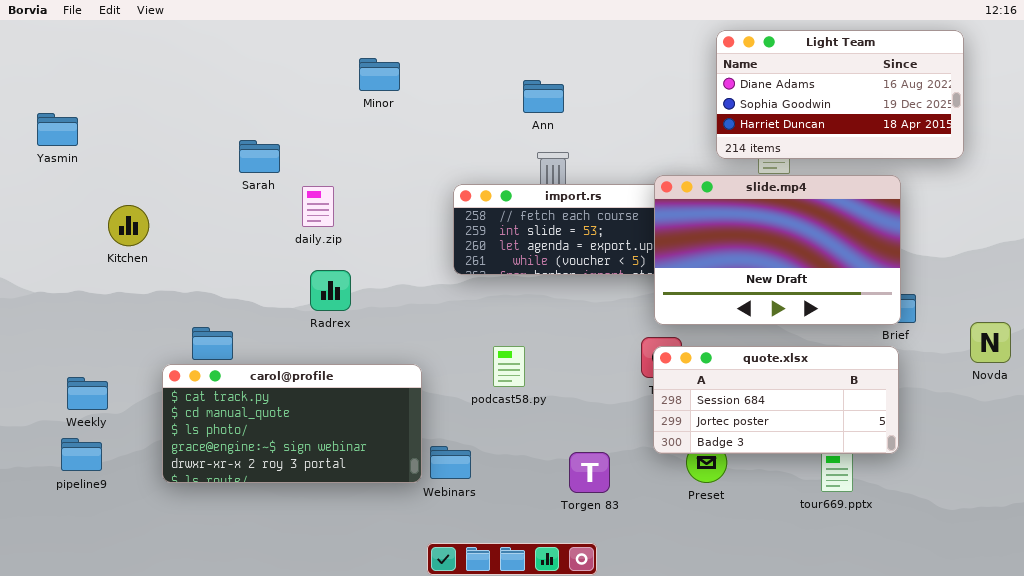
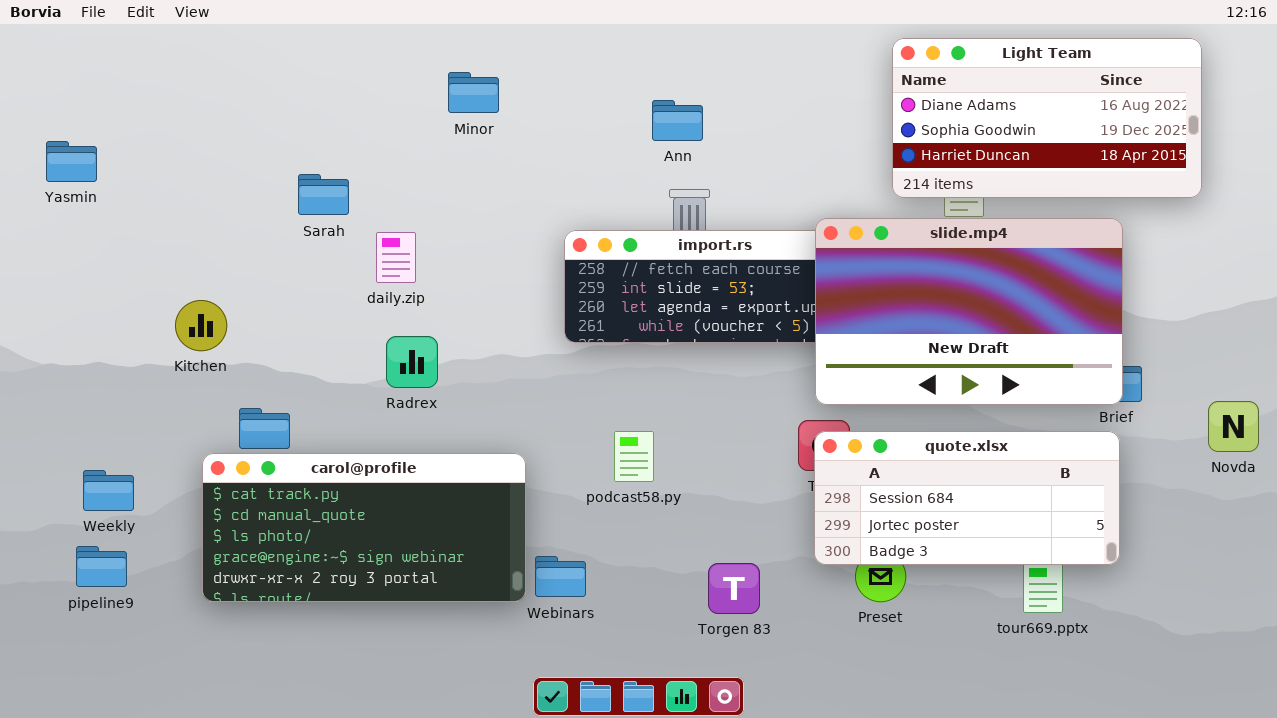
Kitchen: [108,205,149,246] -> [175,300,227,351], moved

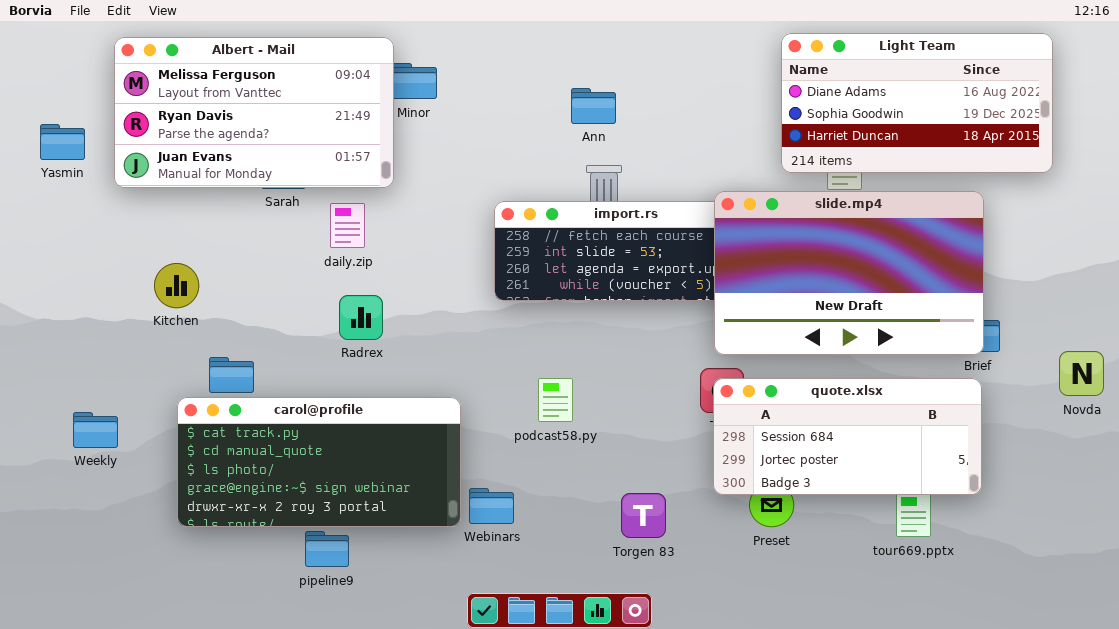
Albert - Mail: none -> [114,37,394,188], opened
pipeline9: [76,546,127,587] -> [305,531,349,567], moved

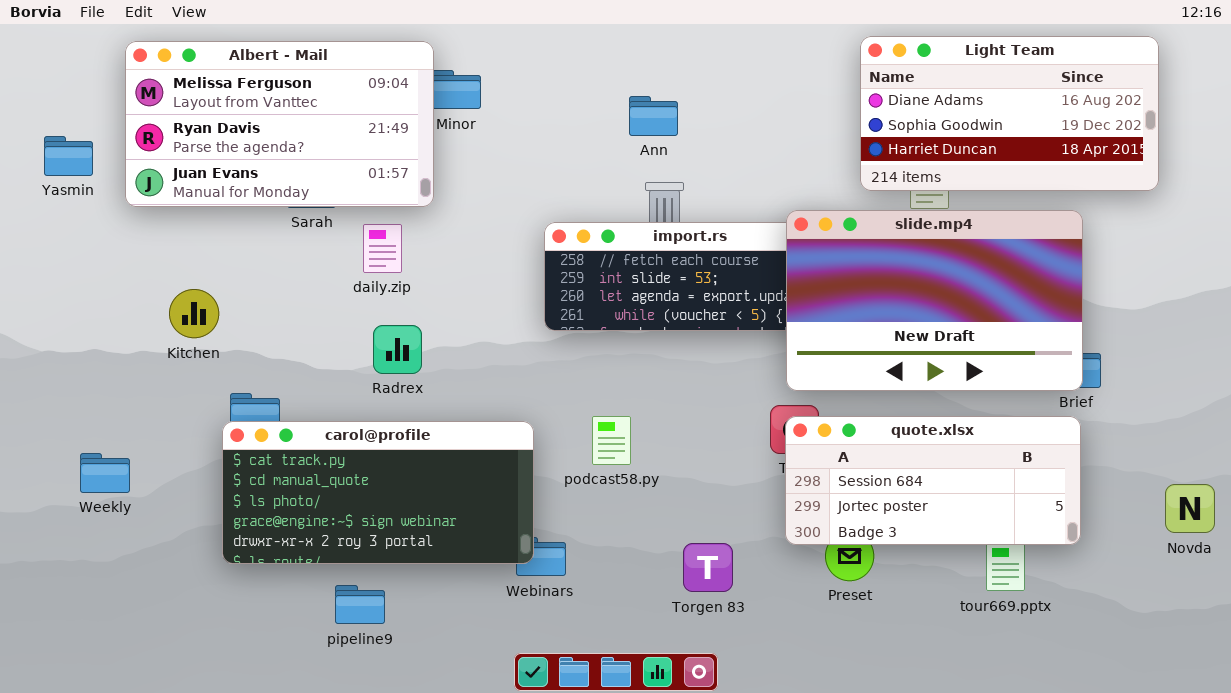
Novda: [1059,351,1104,396] -> [1165,484,1215,533], moved
carol@profile: [177,397,461,527] -> [222,421,534,564], moved

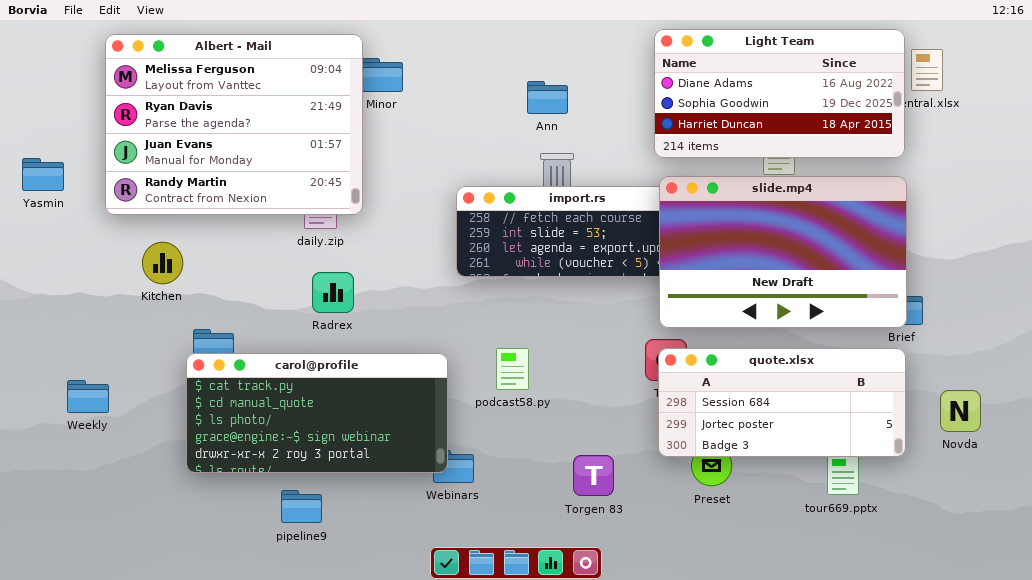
Light Team: [860,36,1159,191] -> [654,29,905,158], moved
Albert - Mail: [125,41,434,207] -> [105,34,363,215], resized
Yasmin: [44,136,93,176] -> [22,158,64,191], moved
Novda: [1165,484,1215,533] -> [940,390,981,432], moved

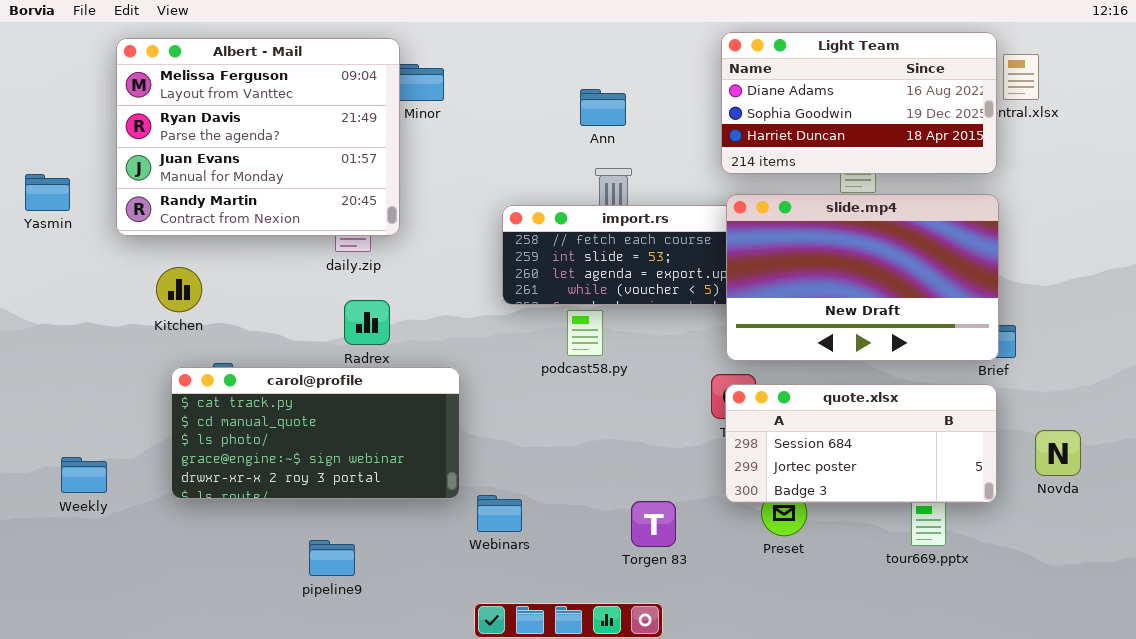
podcast58.py: [496,348,529,390] -> [567,310,603,356], moved
carol@profile: [186,353,448,473] -> [171,367,460,499], moved
Weekly: [67,380,109,413] -> [61,457,107,493], moved

